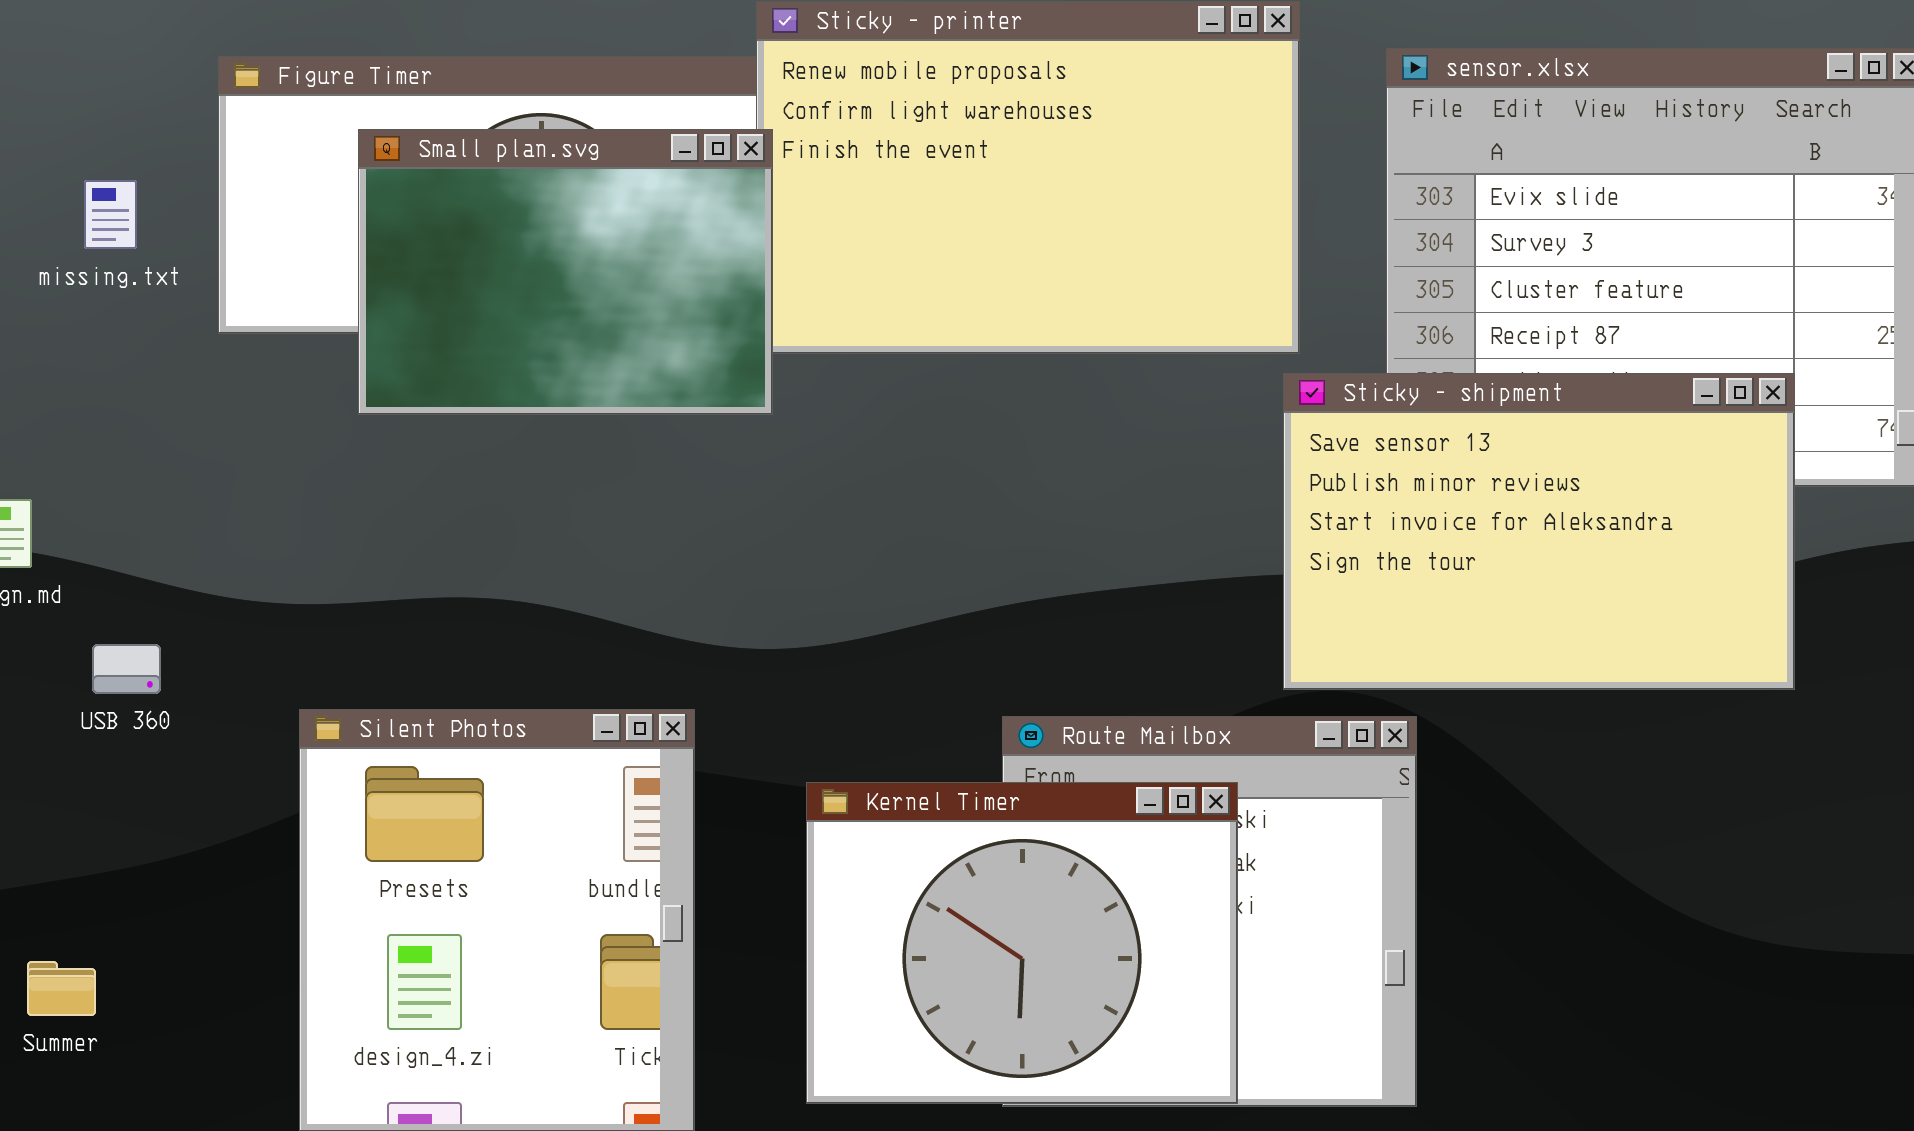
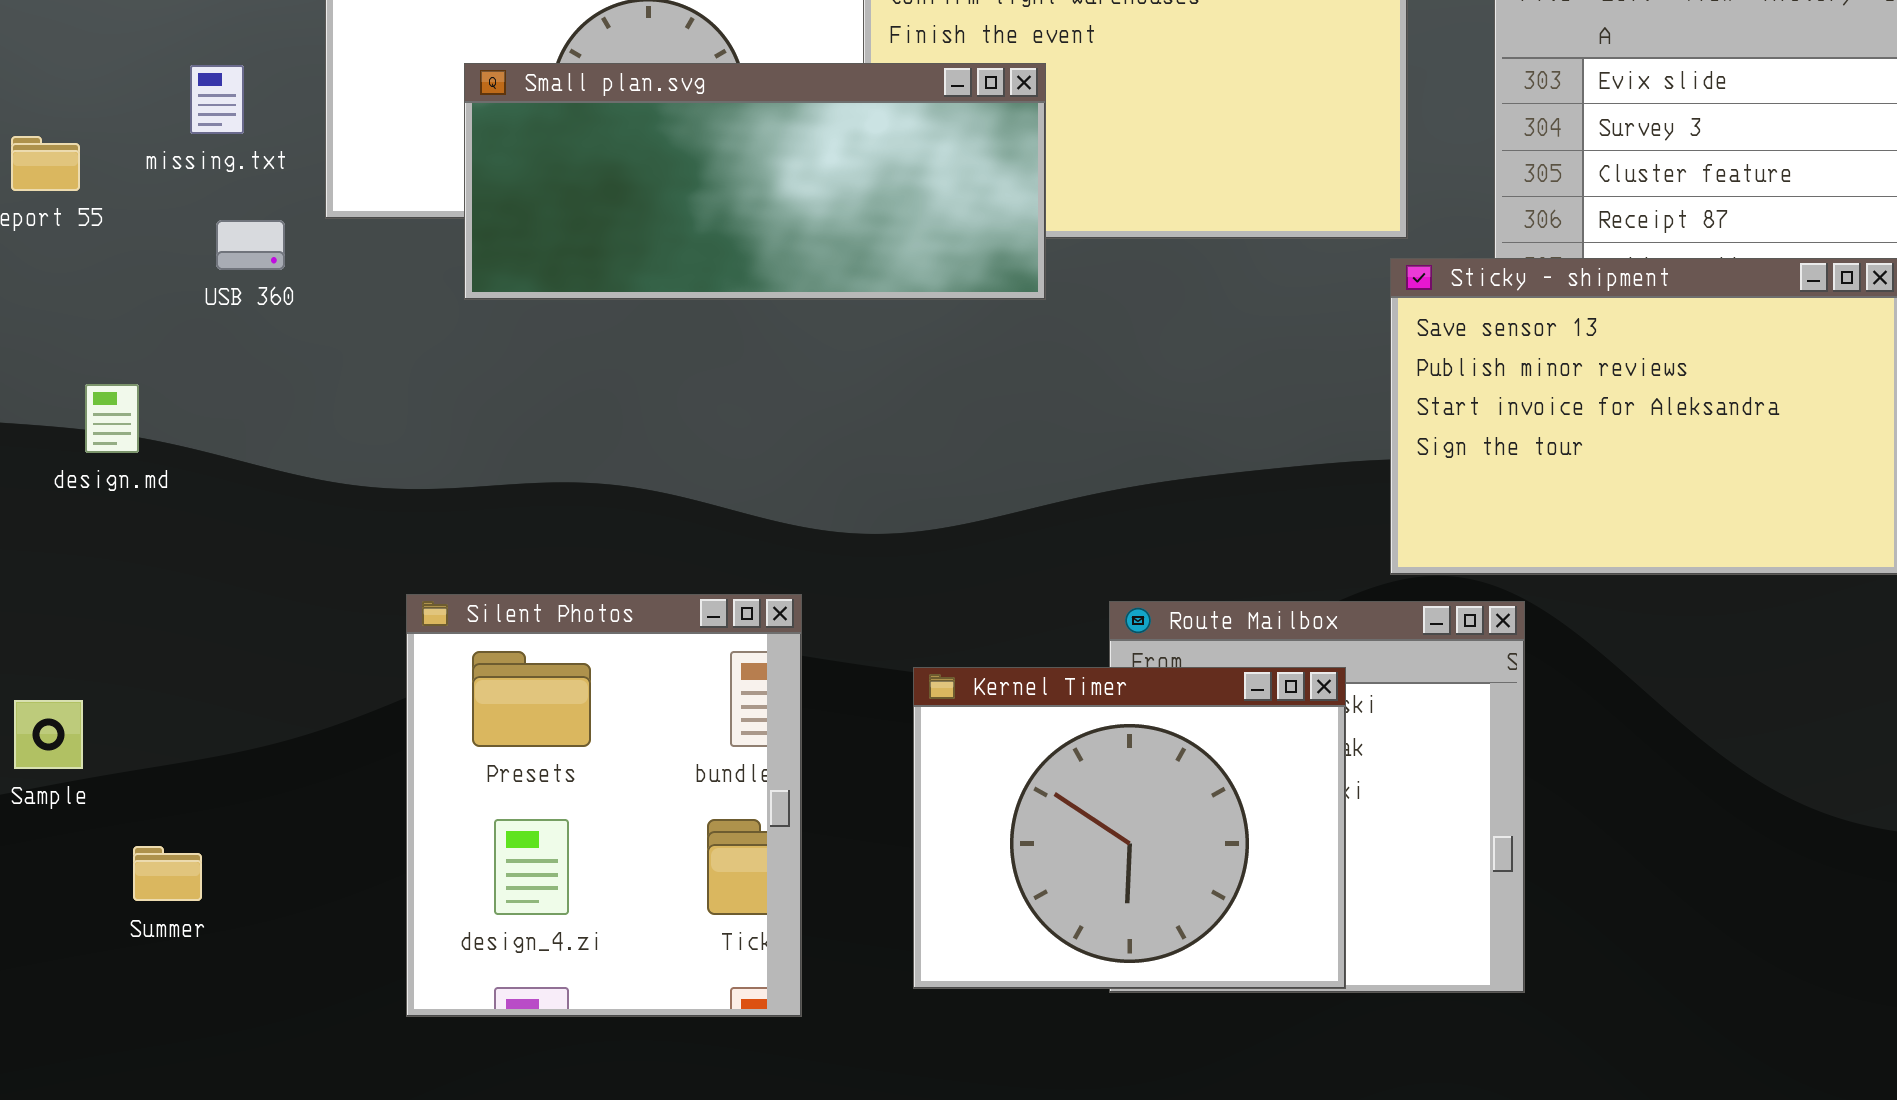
Small plan.svg: [358,129,773,415] -> [464,63,1046,300], resized
USB 360: [92,644,161,694] -> [216,220,285,270], moved

